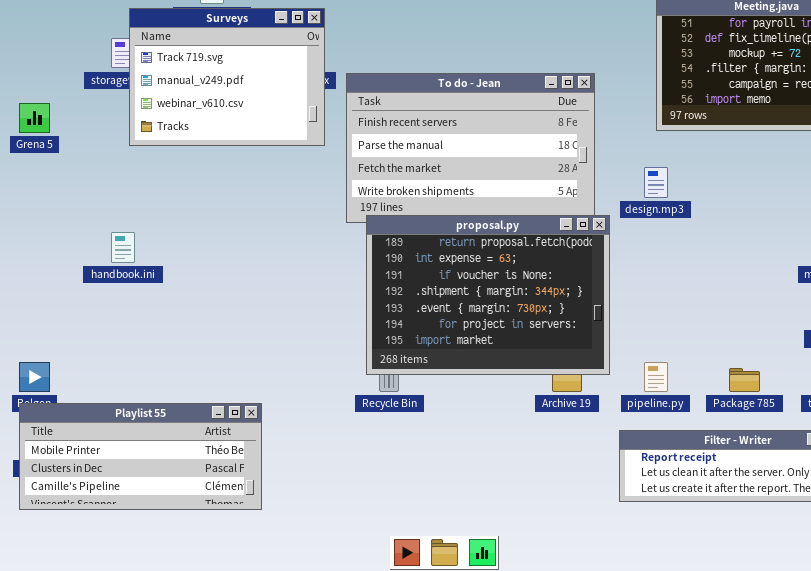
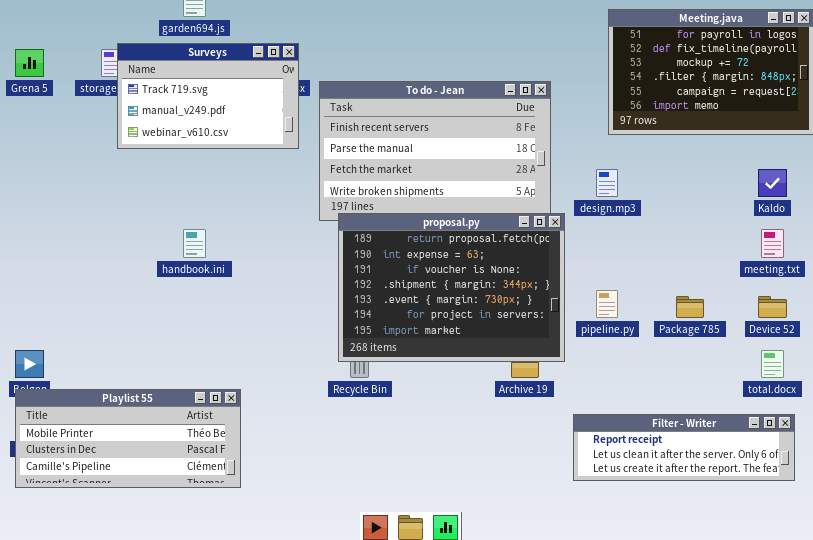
Surveys: [129,8,325,146] -> [117,43,299,149], resized
Grena 5: [19,103,50,133] -> [15,49,44,77], moved
handbook.ini: [111,232,135,263] -> [183,229,206,258], moved
pipeline.py: [644,362,668,392] -> [596,290,618,318], moved
Package 785: [729,368,760,392] -> [676,296,704,318], moved

